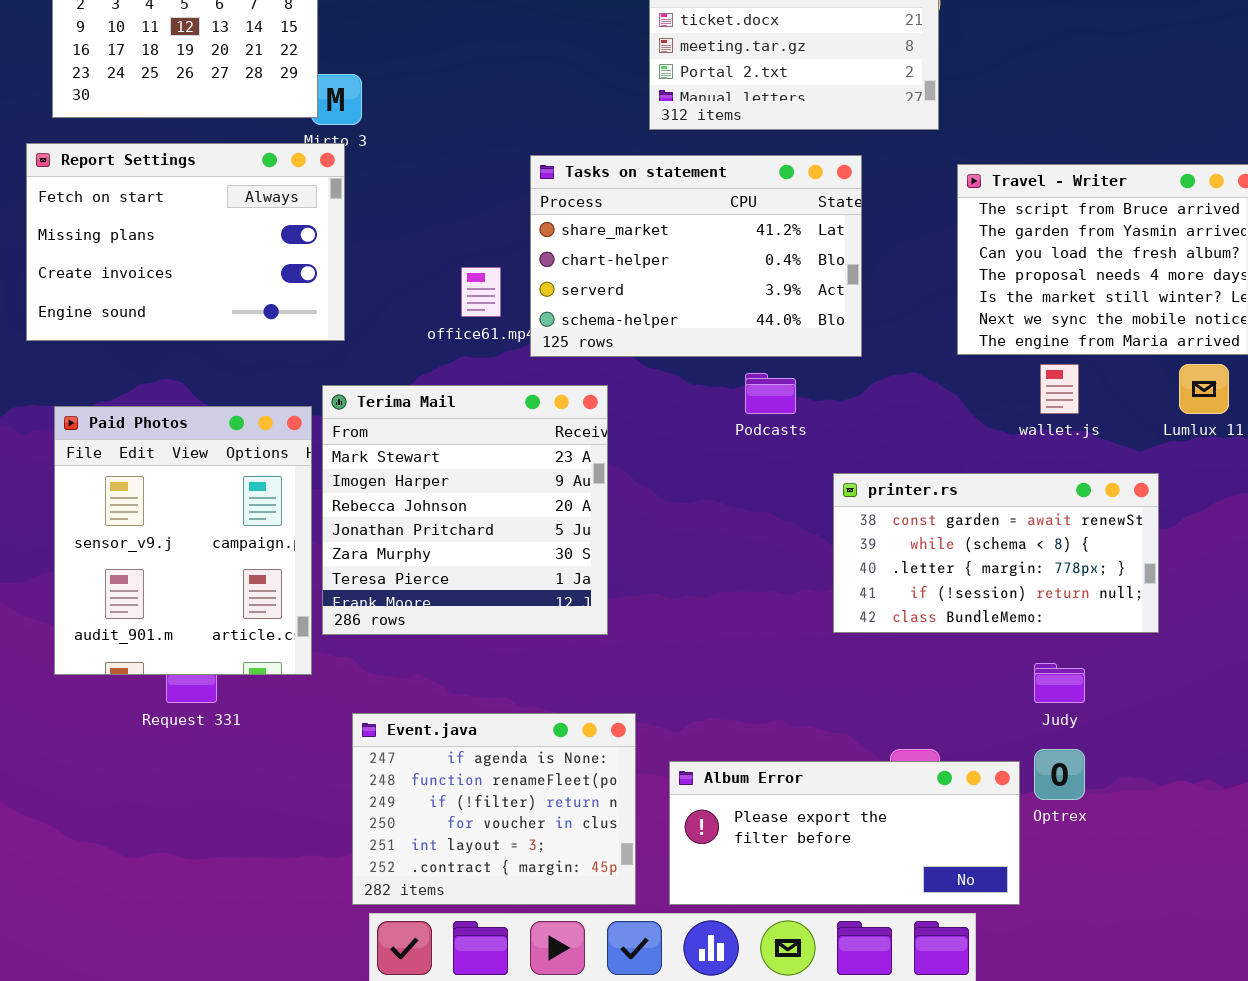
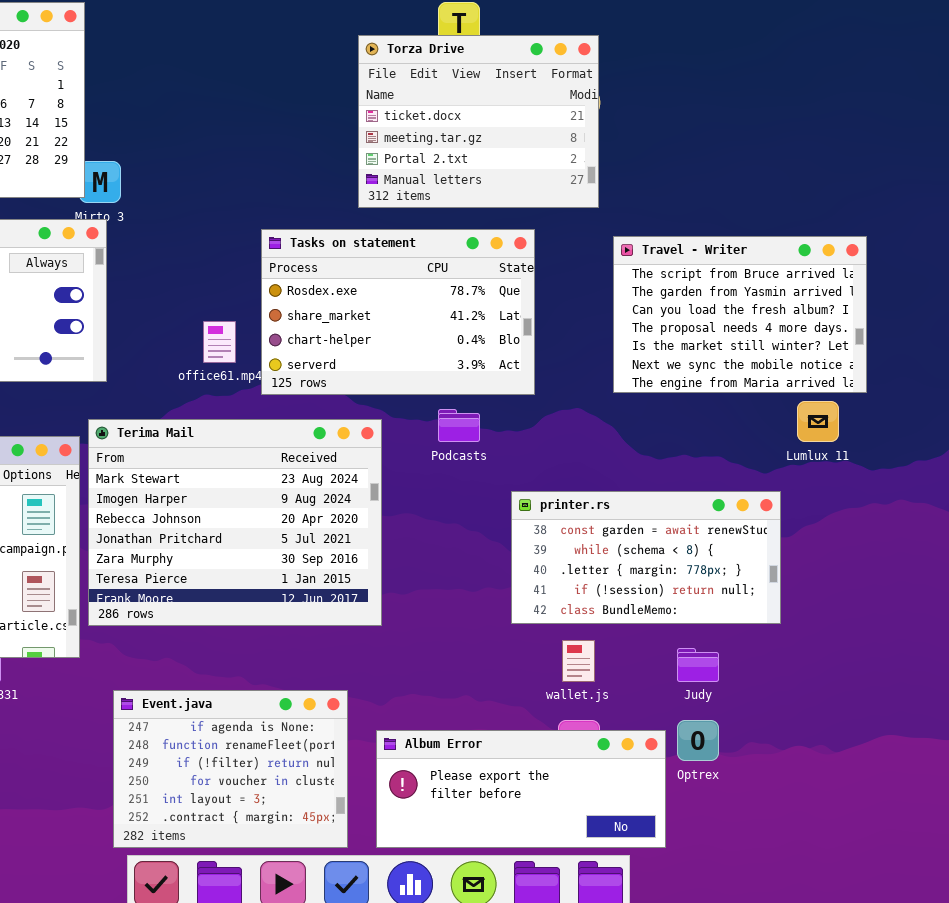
Tasks on statement: [530,155,862,357] -> [261,229,535,395], scrolled up 1 row
wallet.js: [1040,364,1079,414] -> [562,640,595,682], moved
Terima Mail: [322,385,608,635] -> [88,419,382,626], resized

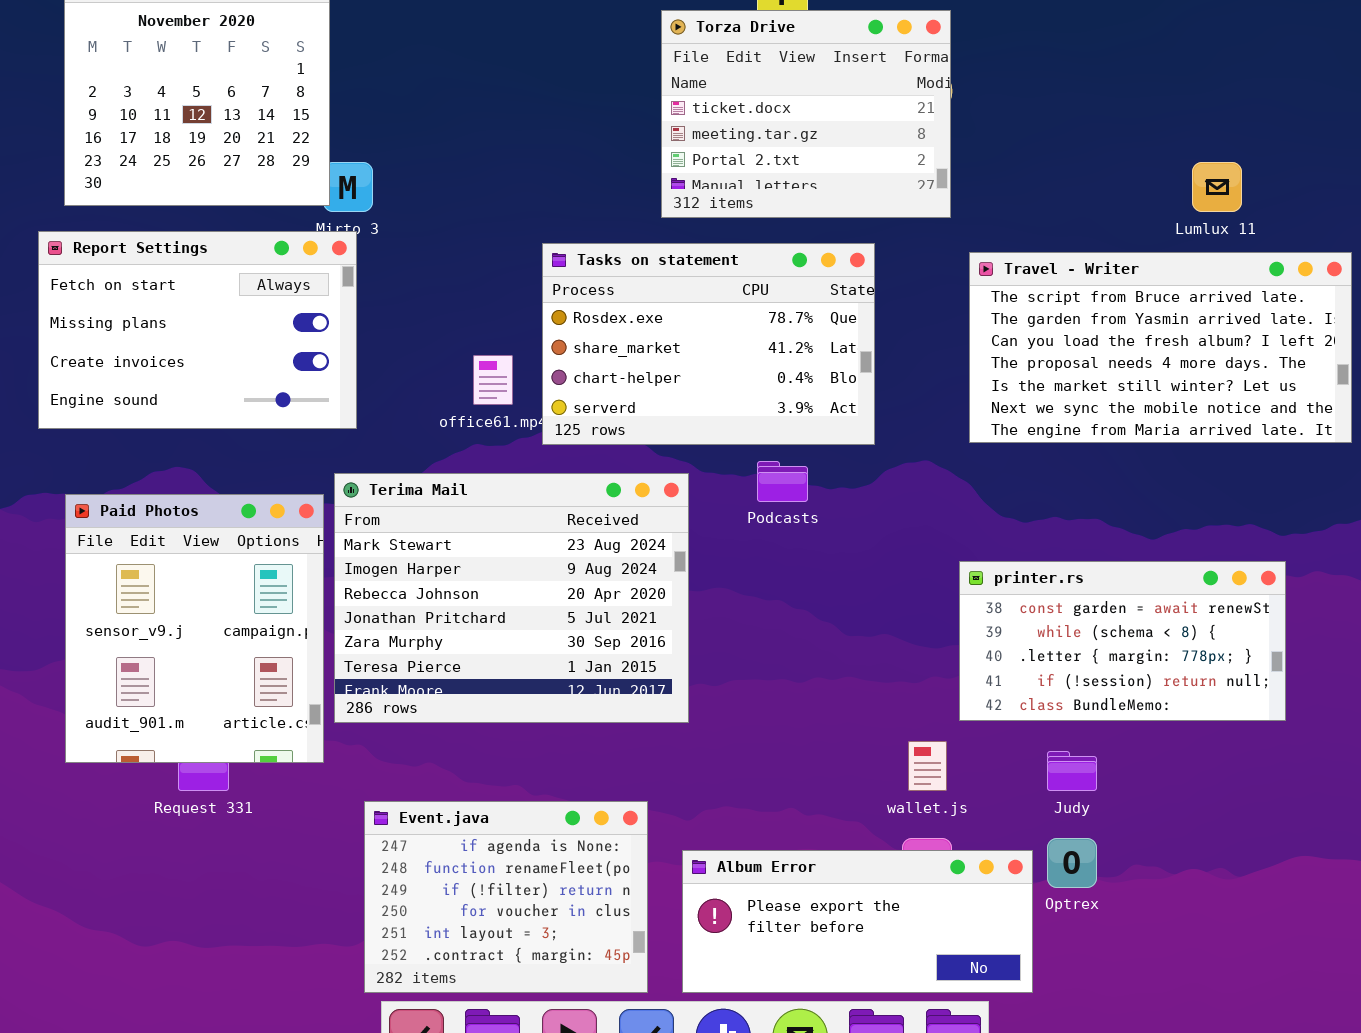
Travel - Writer: [613,236,867,393] -> [969,252,1352,443], resized
Lumlux 11: [797,401,839,442] -> [1192,162,1242,212], moved
printer.rs: [511,491,781,624] -> [959,561,1286,721], moved

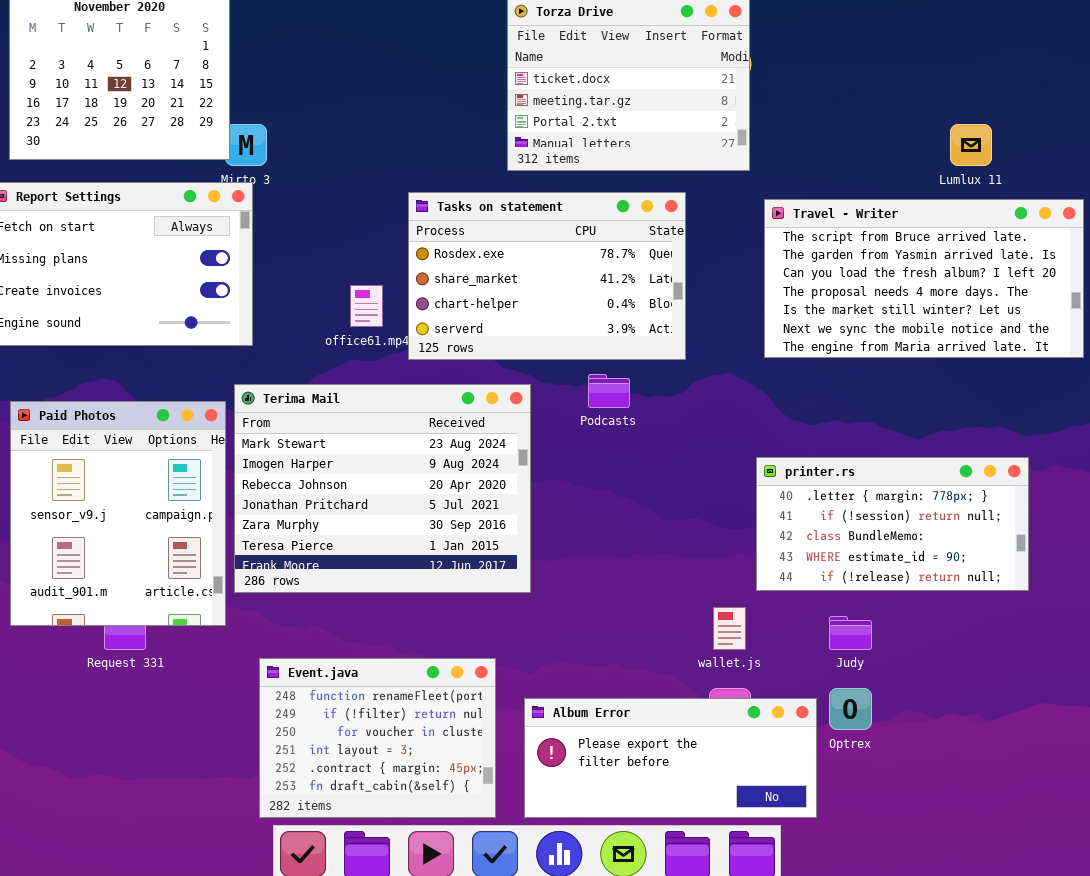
printer.rs: [959,561,1286,721] -> [756,457,1029,591], scrolled down 2 rows
Event.java: [364,801,648,993] -> [259,658,496,818], scrolled down 1 row

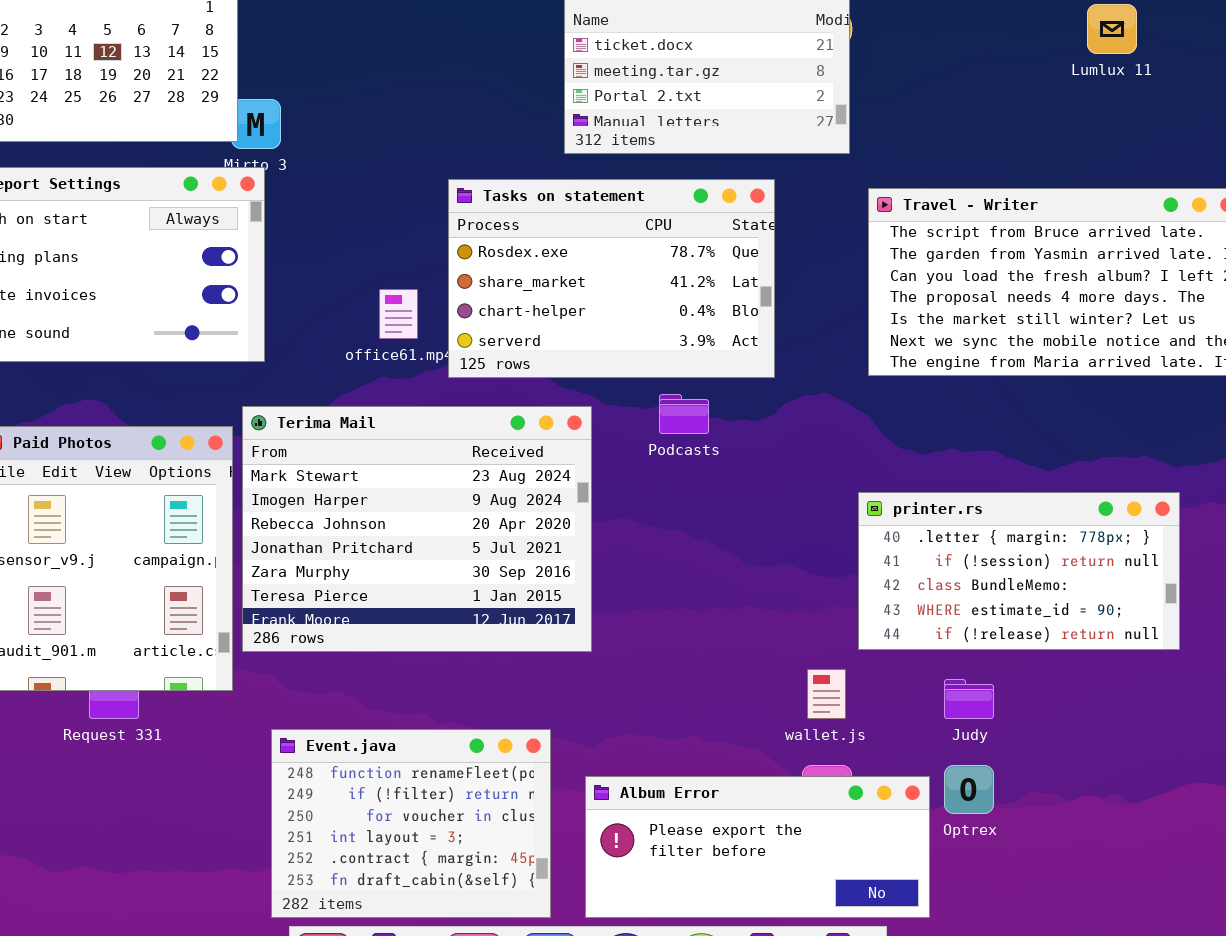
Lumlux 11: [950,124,992,166] -> [1087,4,1137,54], moved

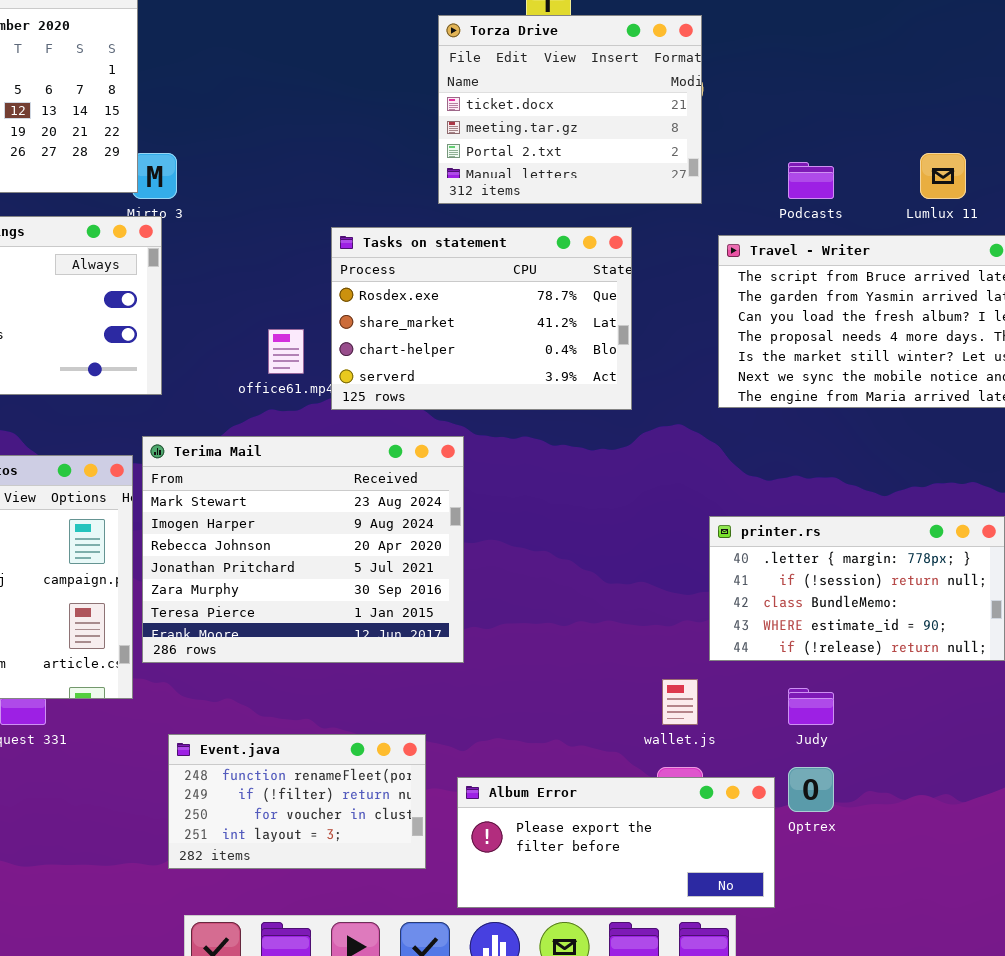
Lumlux 11: [1087,4,1137,54] -> [920,153,966,199], moved
Podcasts: [659,394,709,434] -> [788,162,834,199], moved
Event.java: [271,729,551,918] -> [168,734,426,869], resized

